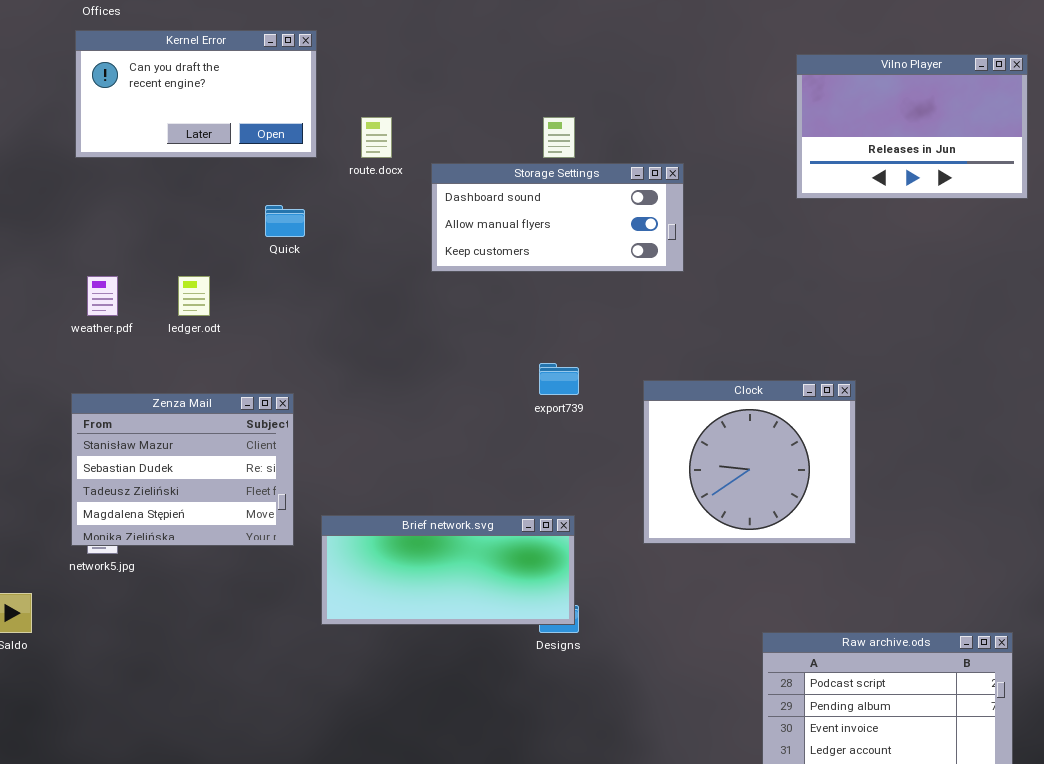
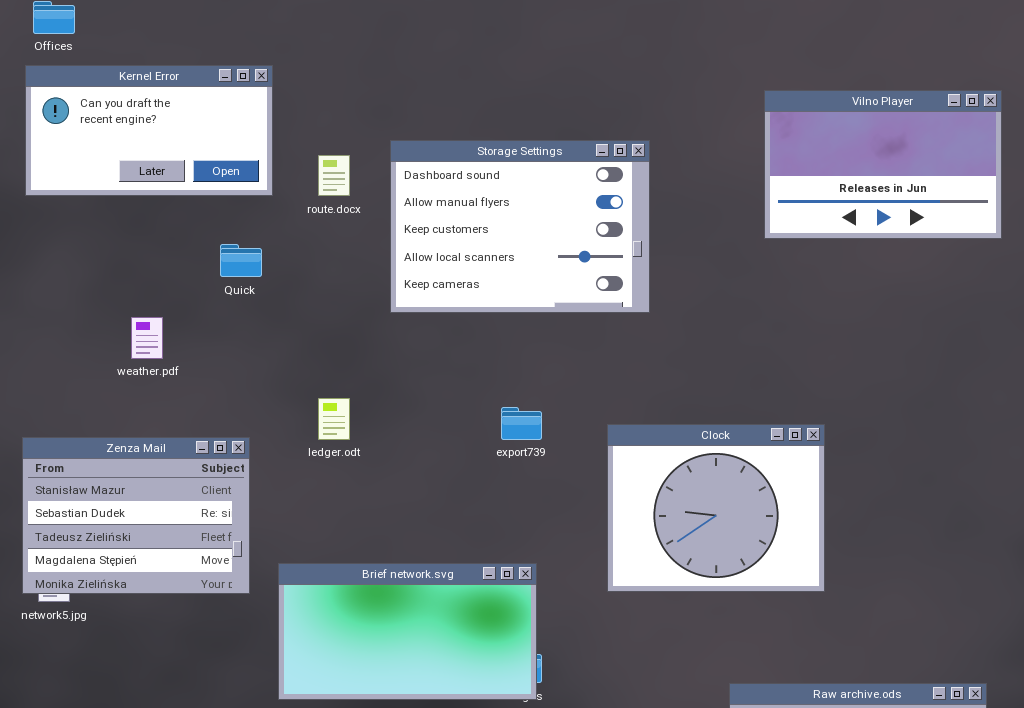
Storage Settings: [431,163,684,272] -> [390,140,650,313], resized
weather.pdf: [87,276,118,316] -> [131,317,163,359], moved
ledger.odt: [178,276,210,316] -> [318,398,350,440], moved
Brief network.svg: [321,515,575,625] -> [278,563,537,700], resized

